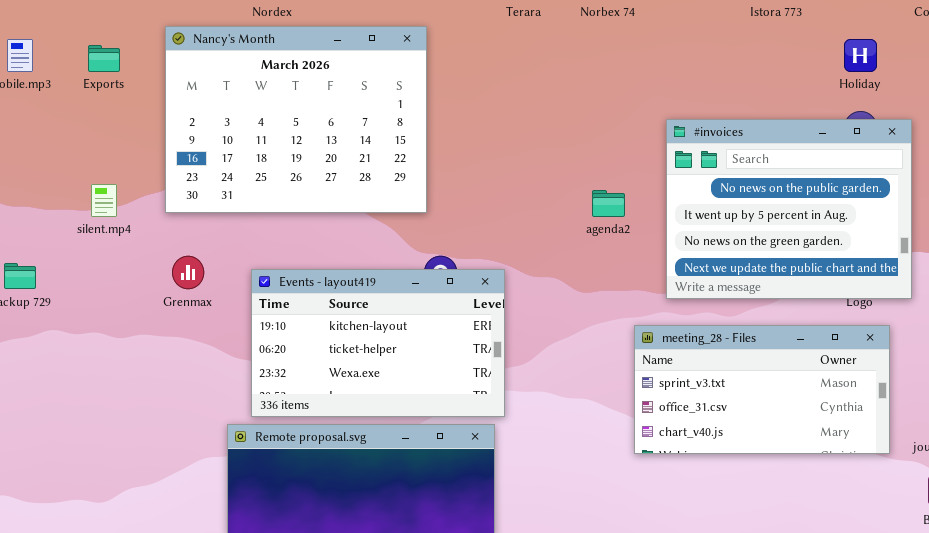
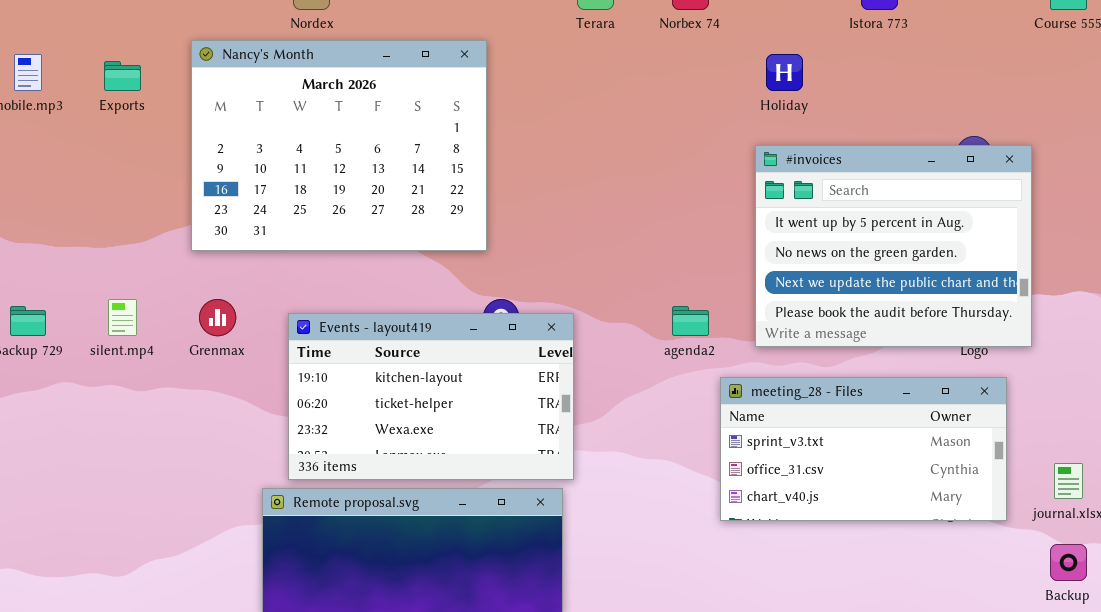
Holiday: [844,39,877,72] -> [766,54,803,91], moved
#invoices: [666,119,912,299] -> [755,145,1032,347], scrolled down 1 row
silent.mp4: [91,184,117,217] -> [108,299,137,336], moved
agenda2: [592,190,625,217] -> [672,306,709,336], moved

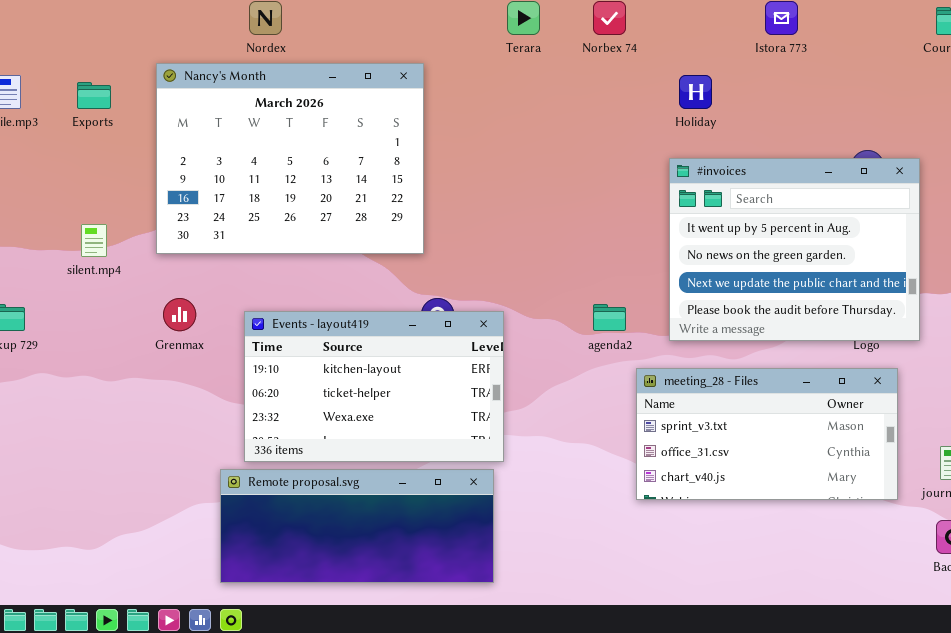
silent.mp4: [108,299,137,336] -> [81,224,107,257], moved

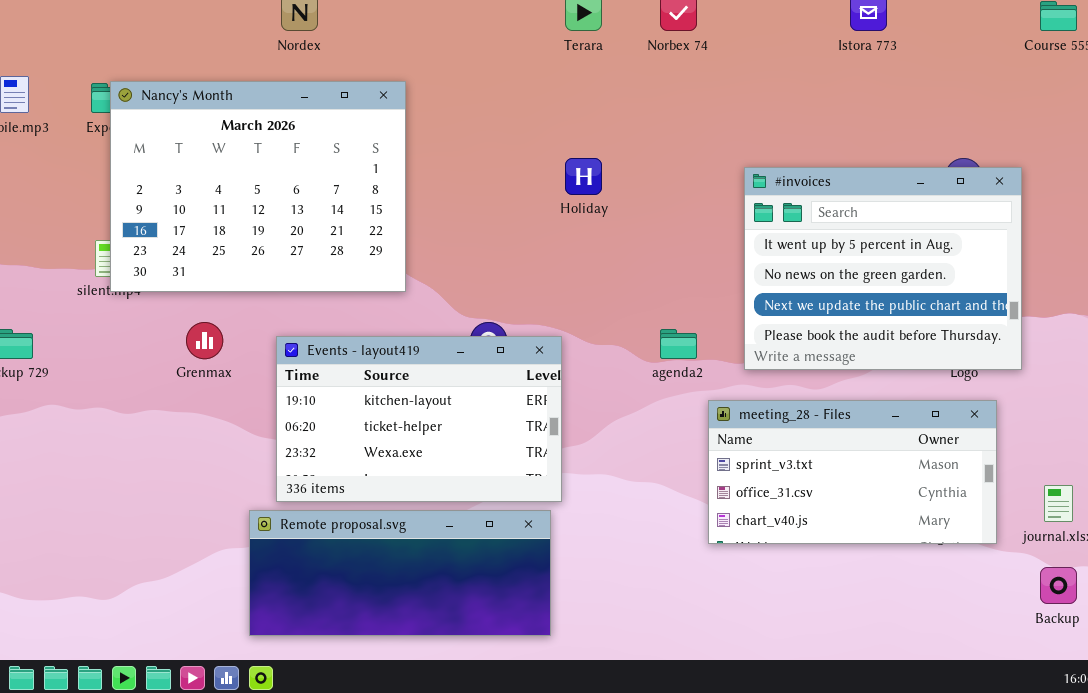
Nancy's Month: [156,63,424,254] -> [110,81,406,292], moved
Holiday: [679,75,712,109] -> [565,158,602,195], moved

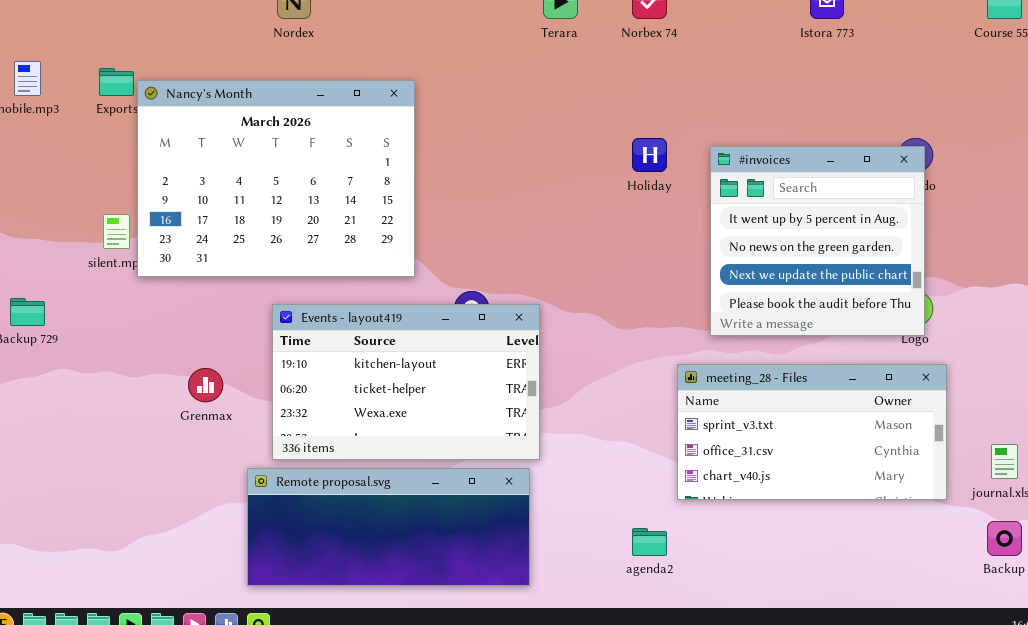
Nancy's Month: [110,81,406,292] -> [137,80,415,277], moved
Holiday: [565,158,602,195] -> [632,138,667,172], moved
#invoices: [744,167,1022,370] -> [710,146,925,336], resized
Grenmax: [186,322,223,359] -> [188,368,223,402], moved
agenda2: [660,329,697,359] -> [632,528,667,556], moved

